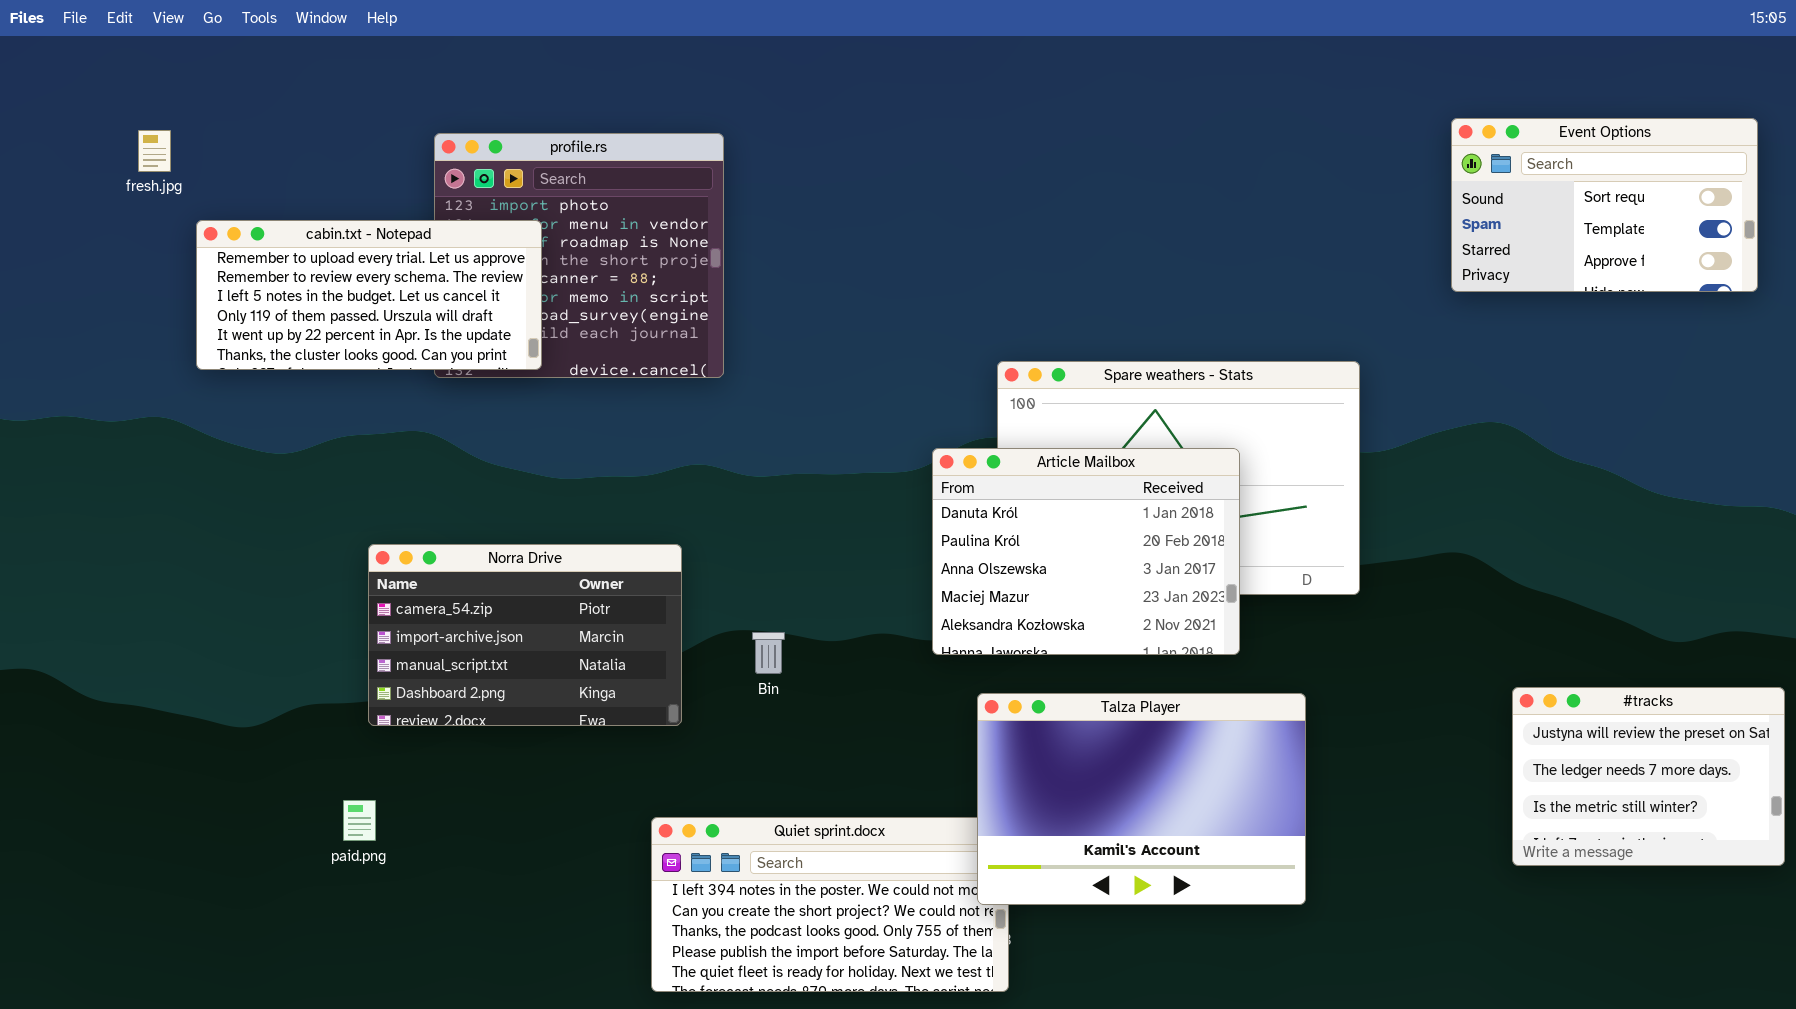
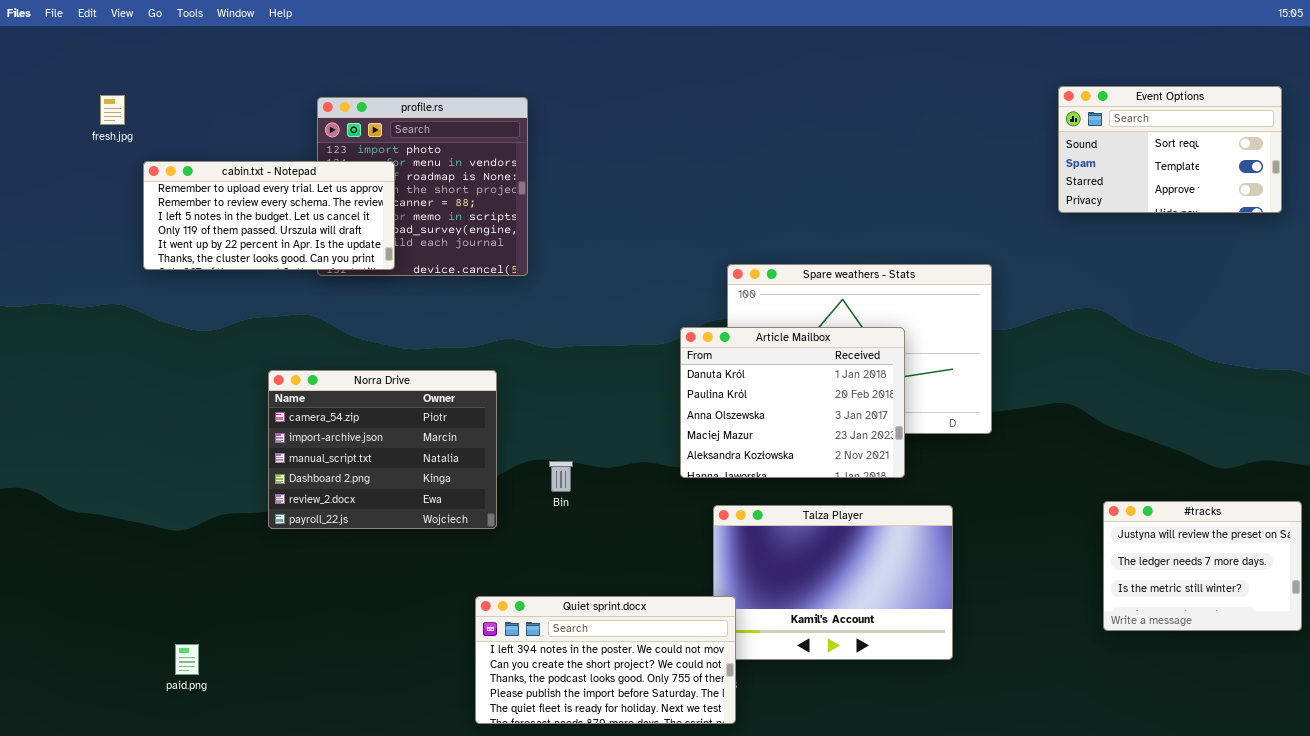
Norra Drive: [368,544,682,726] -> [268,370,497,529], resized
paid.png: [343,800,376,841] -> [175,644,199,675], moved
Quiet sprint.docx: [651,817,1009,992] -> [475,596,736,724], raised

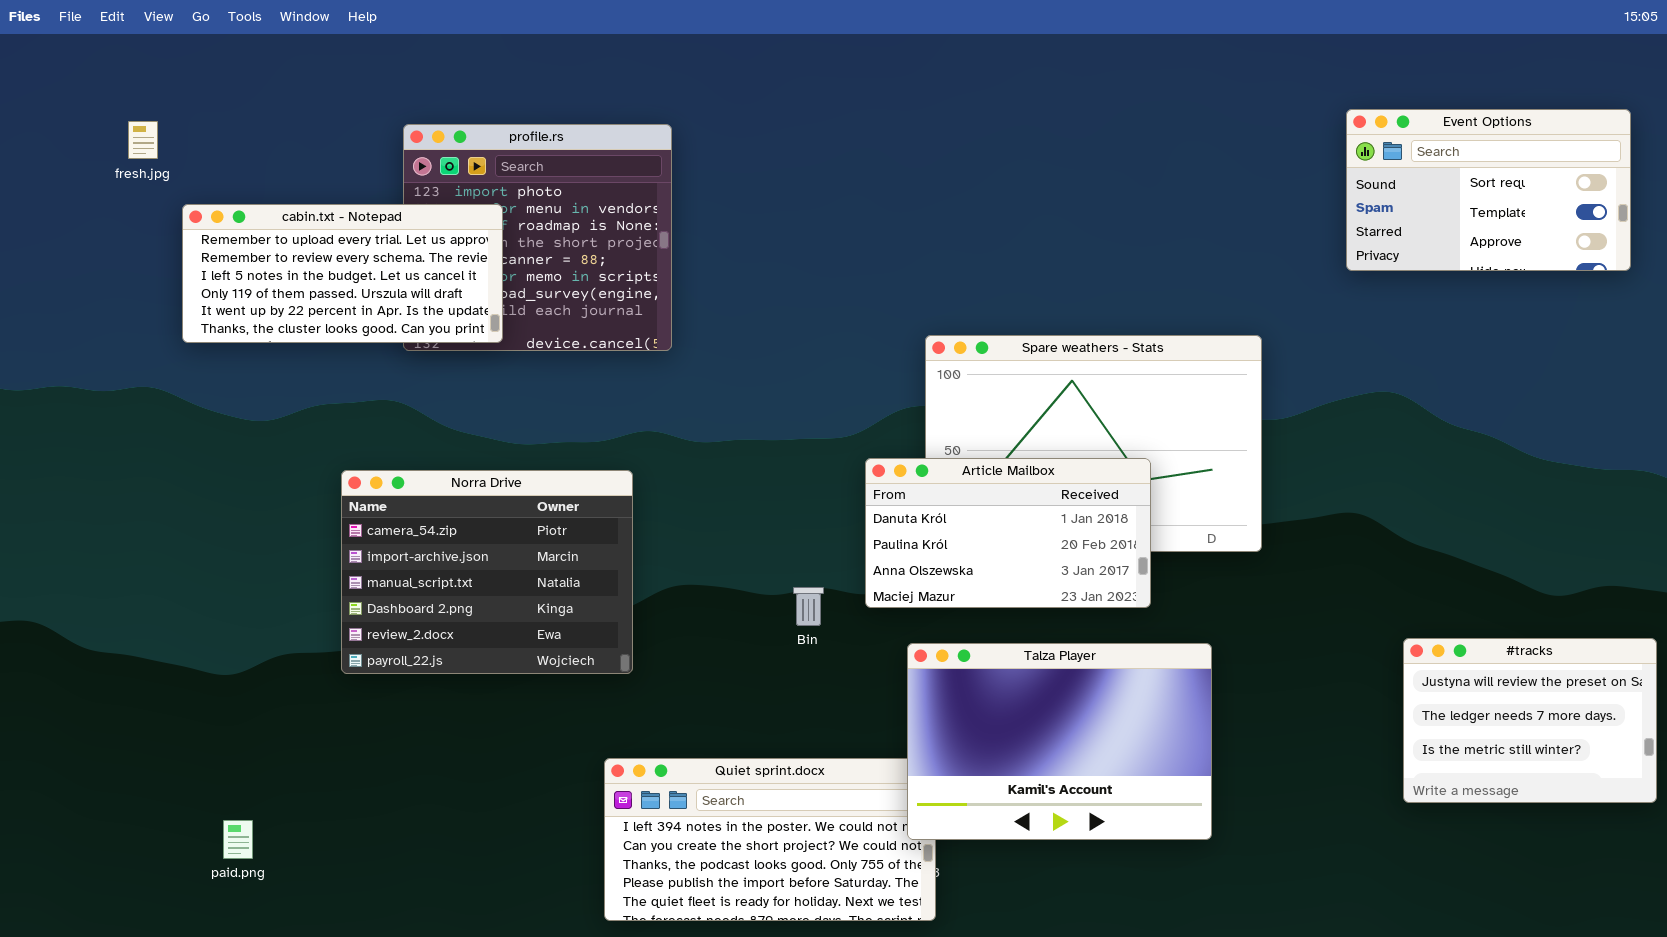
Article Mailbox: [680,327,905,478] -> [865,458,1151,608], resized
Bin: [549,461,573,492] -> [793,587,824,626], moved
Talza Player: [713,505,953,660] -> [907,643,1212,840], raised

